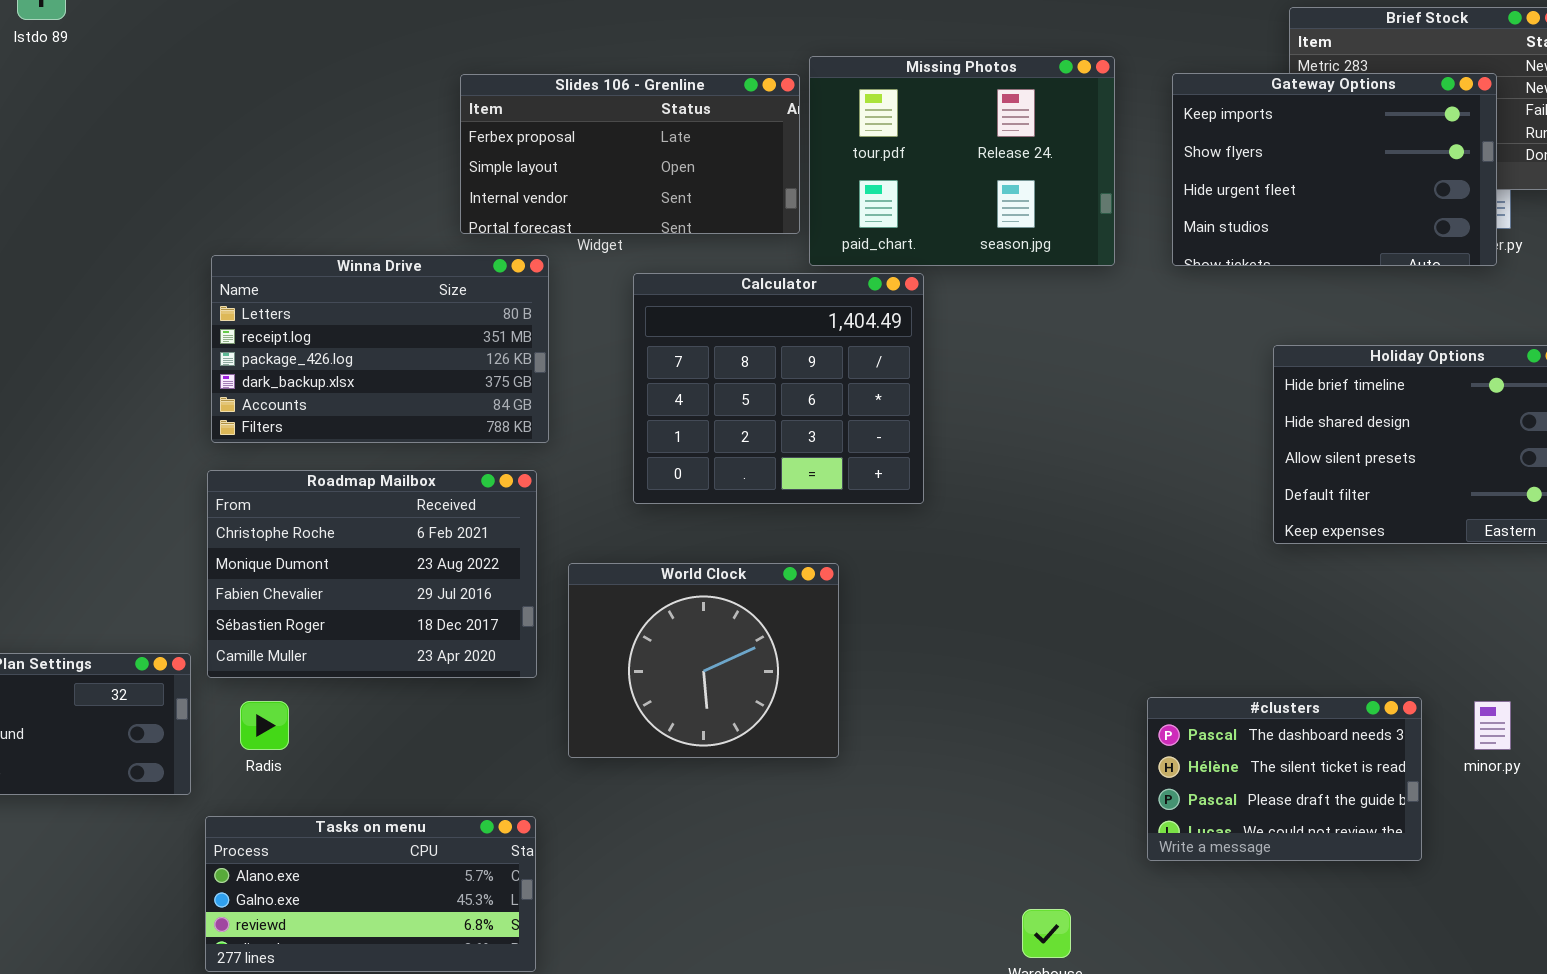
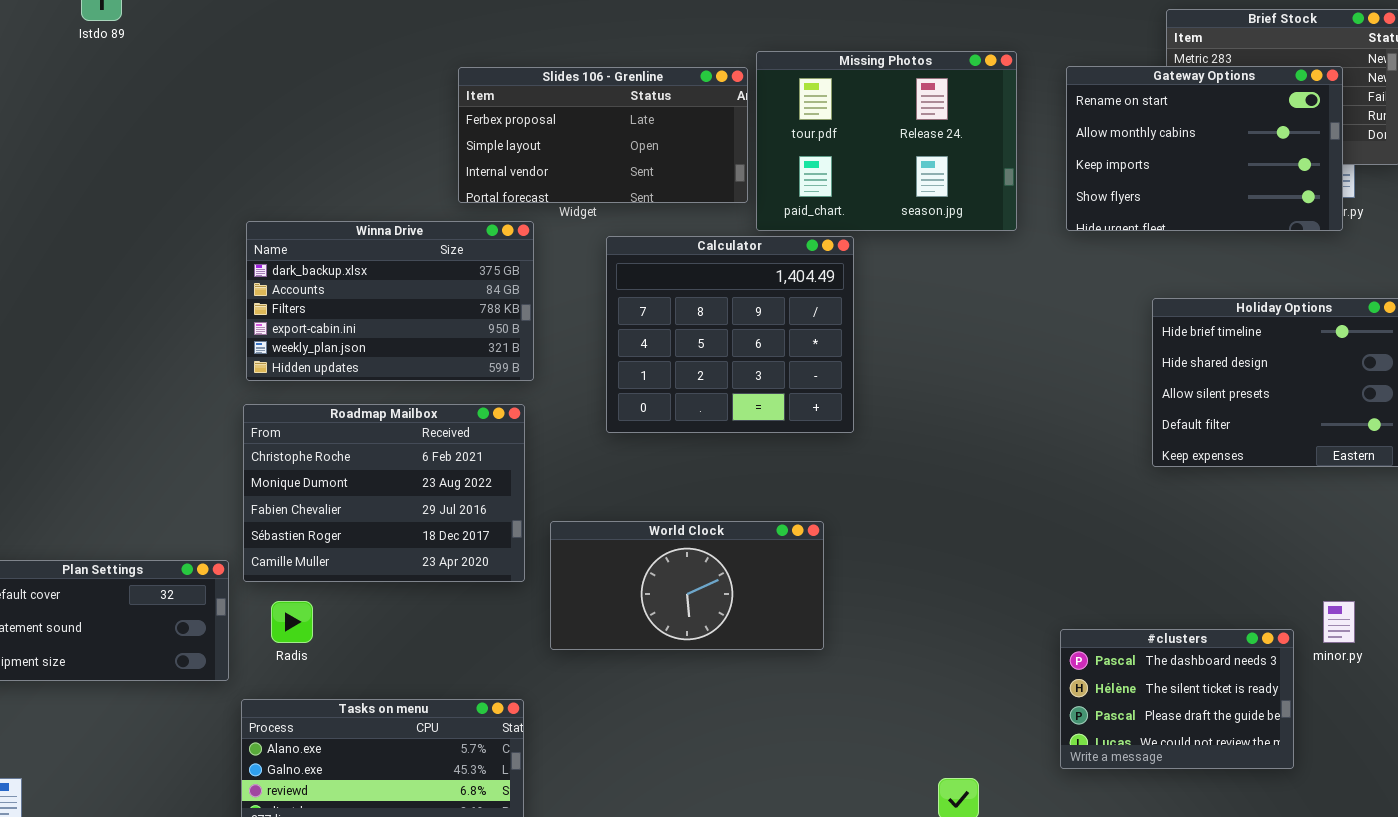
Gateway Options: [1172,73,1497,266] -> [1066,66,1343,231], scrolled up 2 rows
Winna Drive: [211,255,549,443] -> [246,221,534,381], scrolled down 3 rows
World Clock: [568,563,839,758] -> [550,521,824,650], resized
#clusters: [1147,697,1422,861] -> [1060,629,1294,769], moved

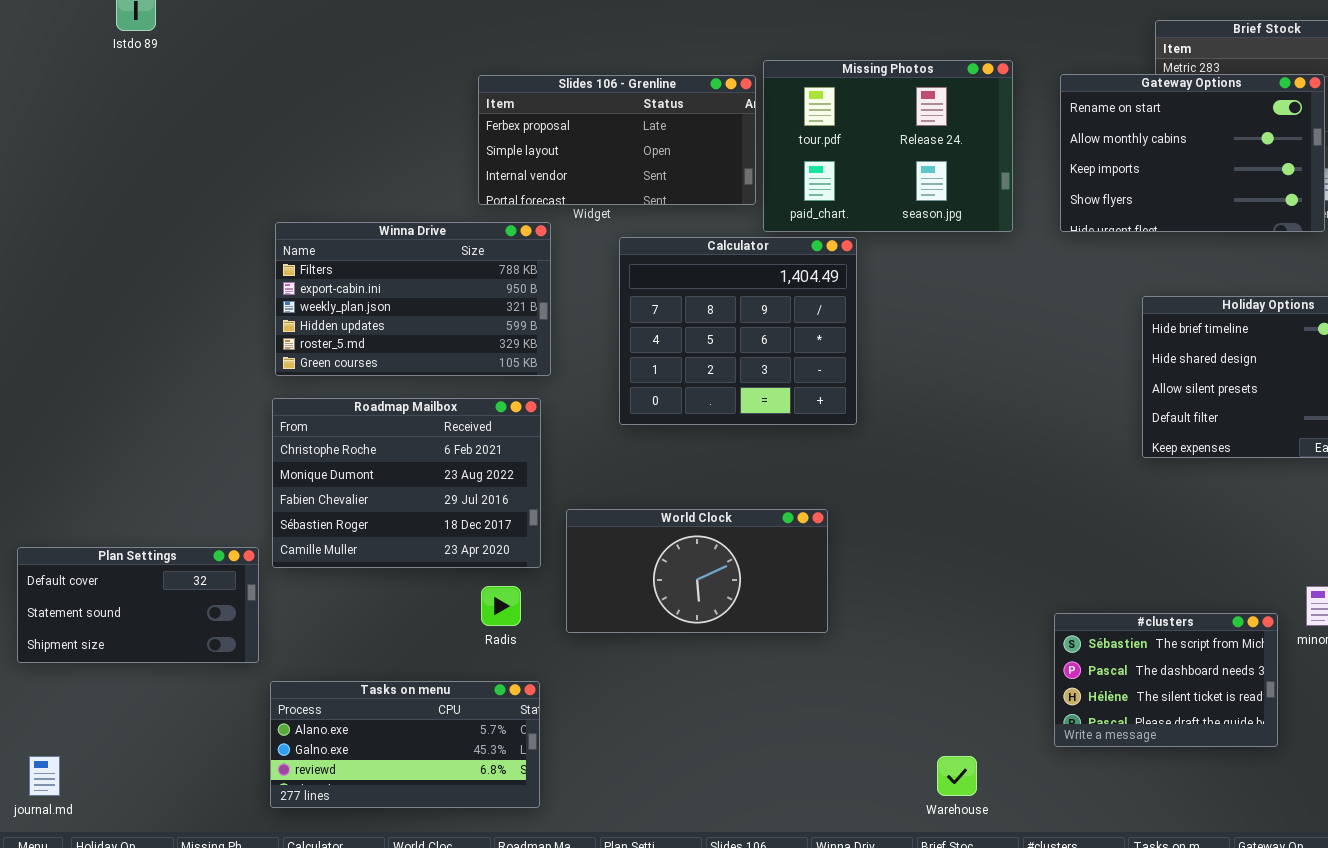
Winna Drive: [246,221,534,381] -> [275,222,551,376], scrolled down 2 rows
Radis: [271,601,313,643] -> [481,586,521,626], moved
#clusters: [1060,629,1294,769] -> [1054,613,1278,747], scrolled up 1 row

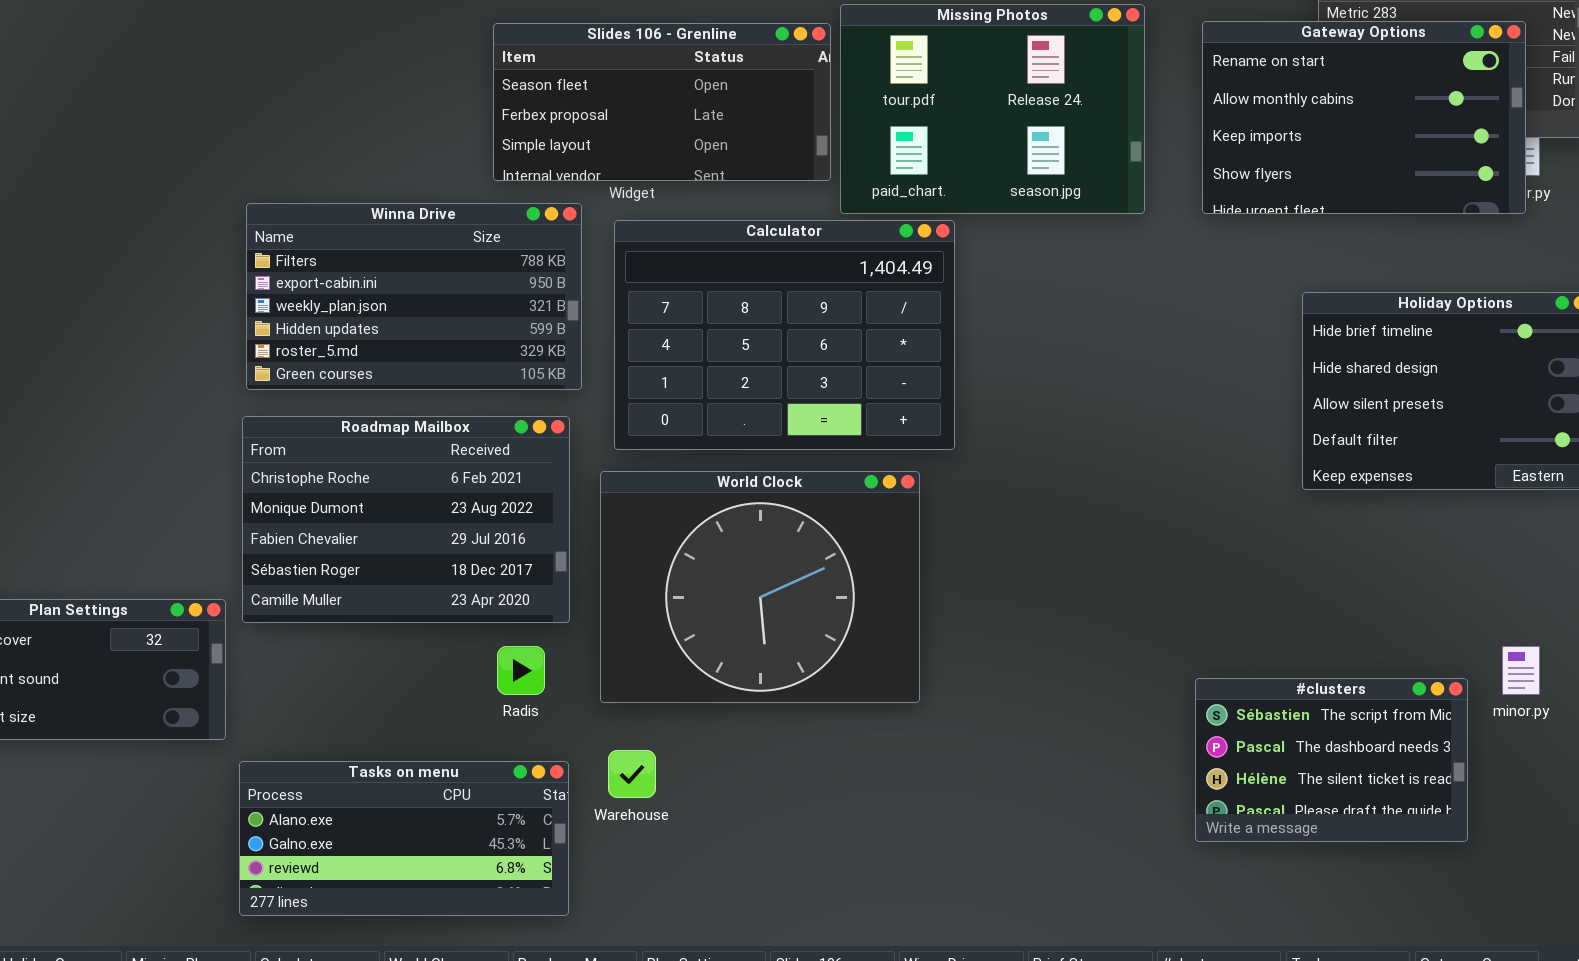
Slides 106 - Grenline: [478,75,756,205] -> [493,23,831,181], scrolled up 1 row
Calculator: [619,237,857,425] -> [614,220,955,450], resized
World Clock: [566,509,828,633] -> [600,471,920,703], resized
Warehouse: [937,756,977,796] -> [608,750,656,798], moved

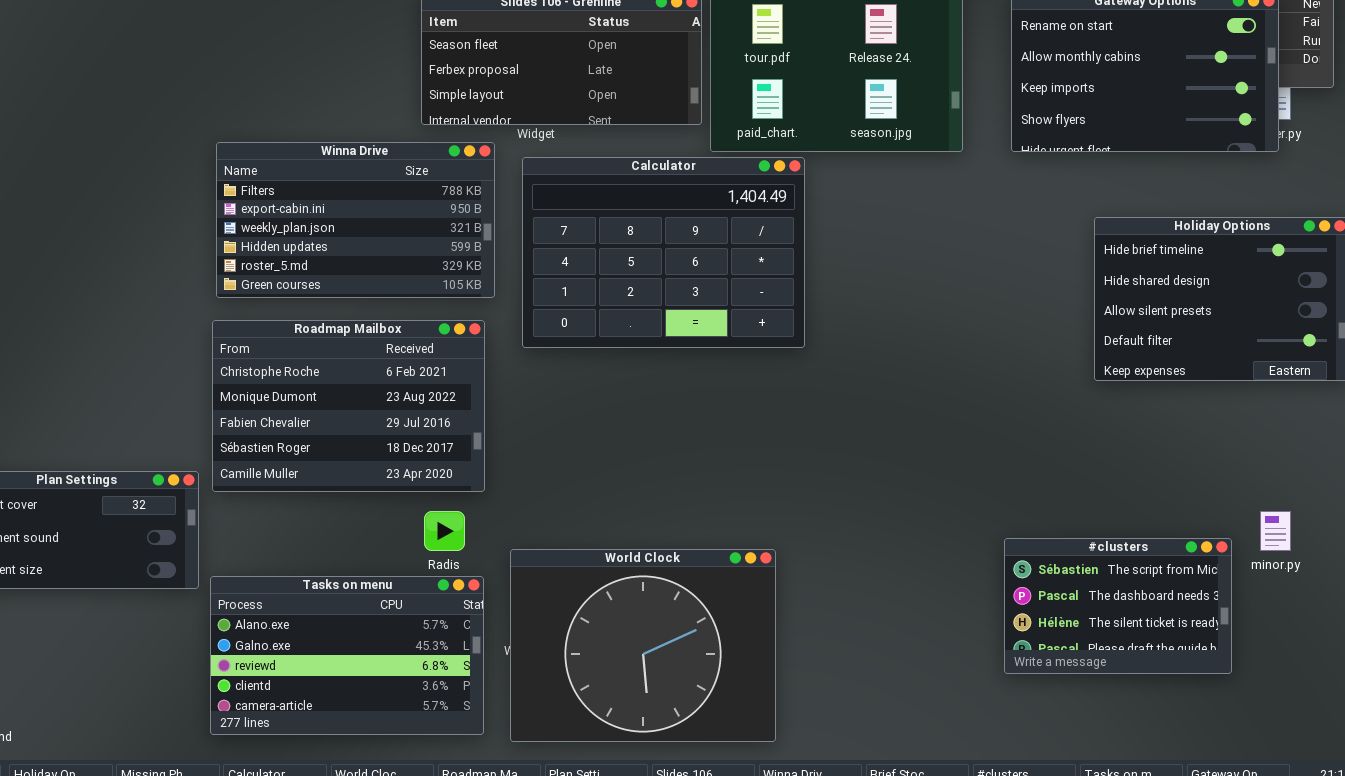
World Clock: [600,471,920,703] -> [510,549,776,742], moved
Tasks on menu: [239,761,569,916] -> [210,576,484,735], resized

